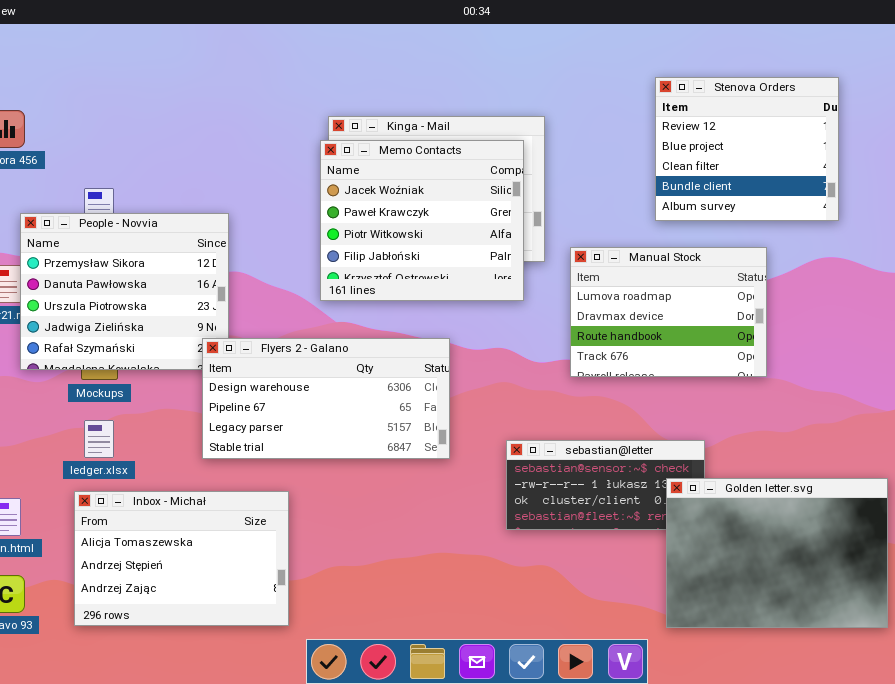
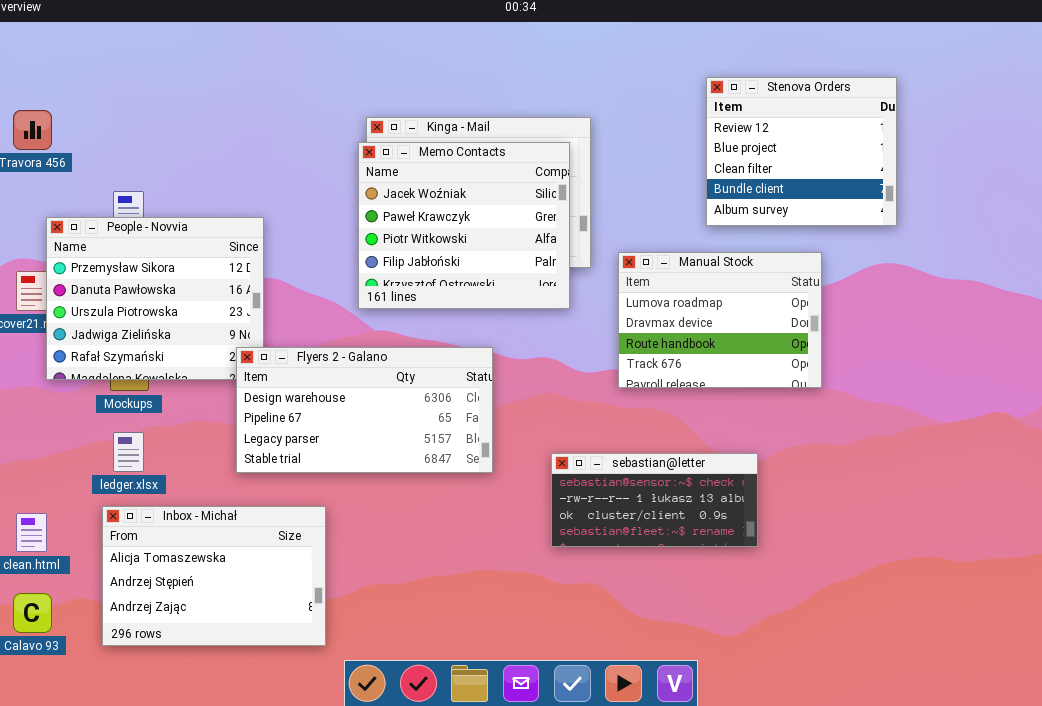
Golden letter.svg: [666,478,888,628] -> none, closed

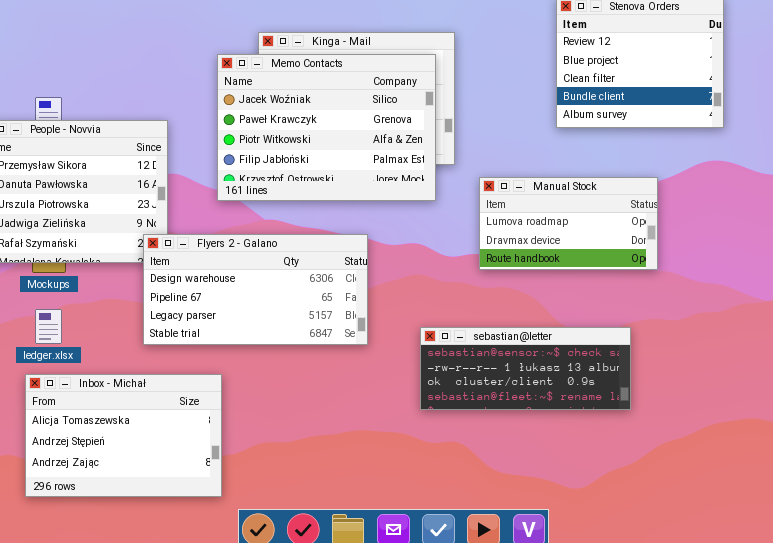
Memo Contacts: [358,142,570,309] -> [217,54,436,201], resized
Manual Stock: [618,252,822,388] -> [479,177,658,270], resized
sebastian@letter: [551,453,758,547] -> [420,327,631,410], resized

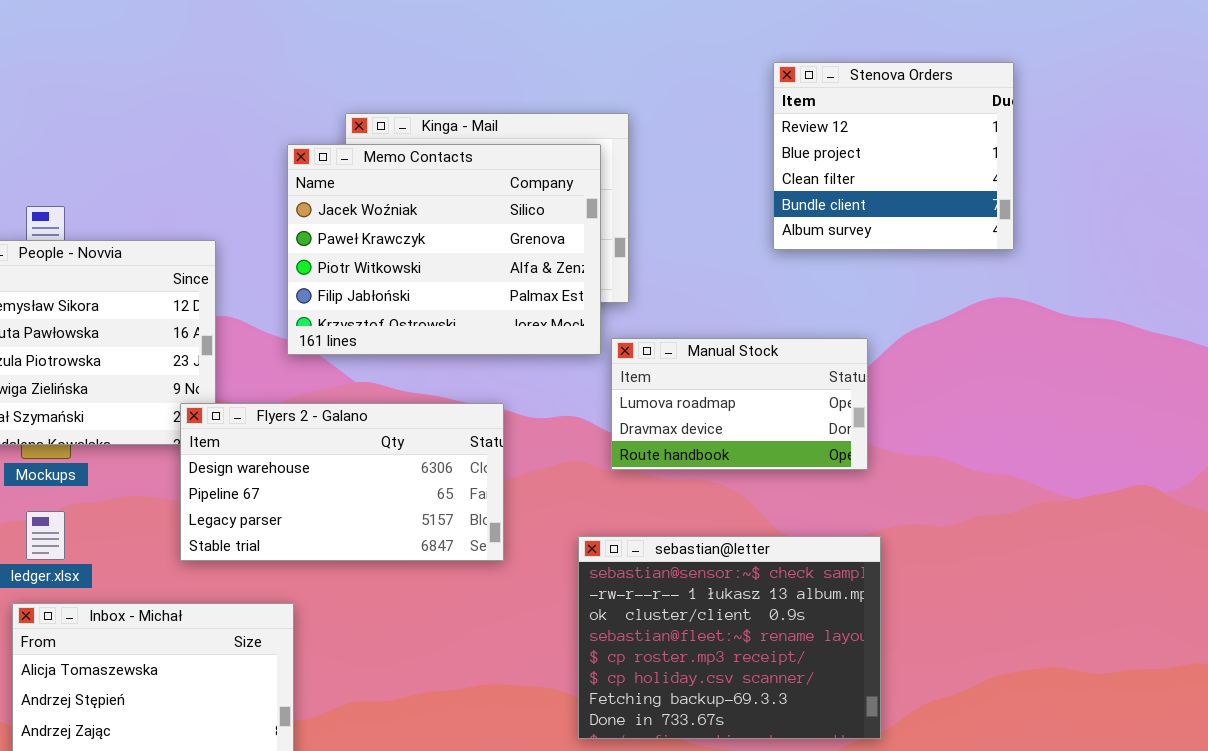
Manual Stock: [479,177,658,270] -> [611,338,868,470], moved
sebastian@letter: [420,327,631,410] -> [578,536,881,739], resized

